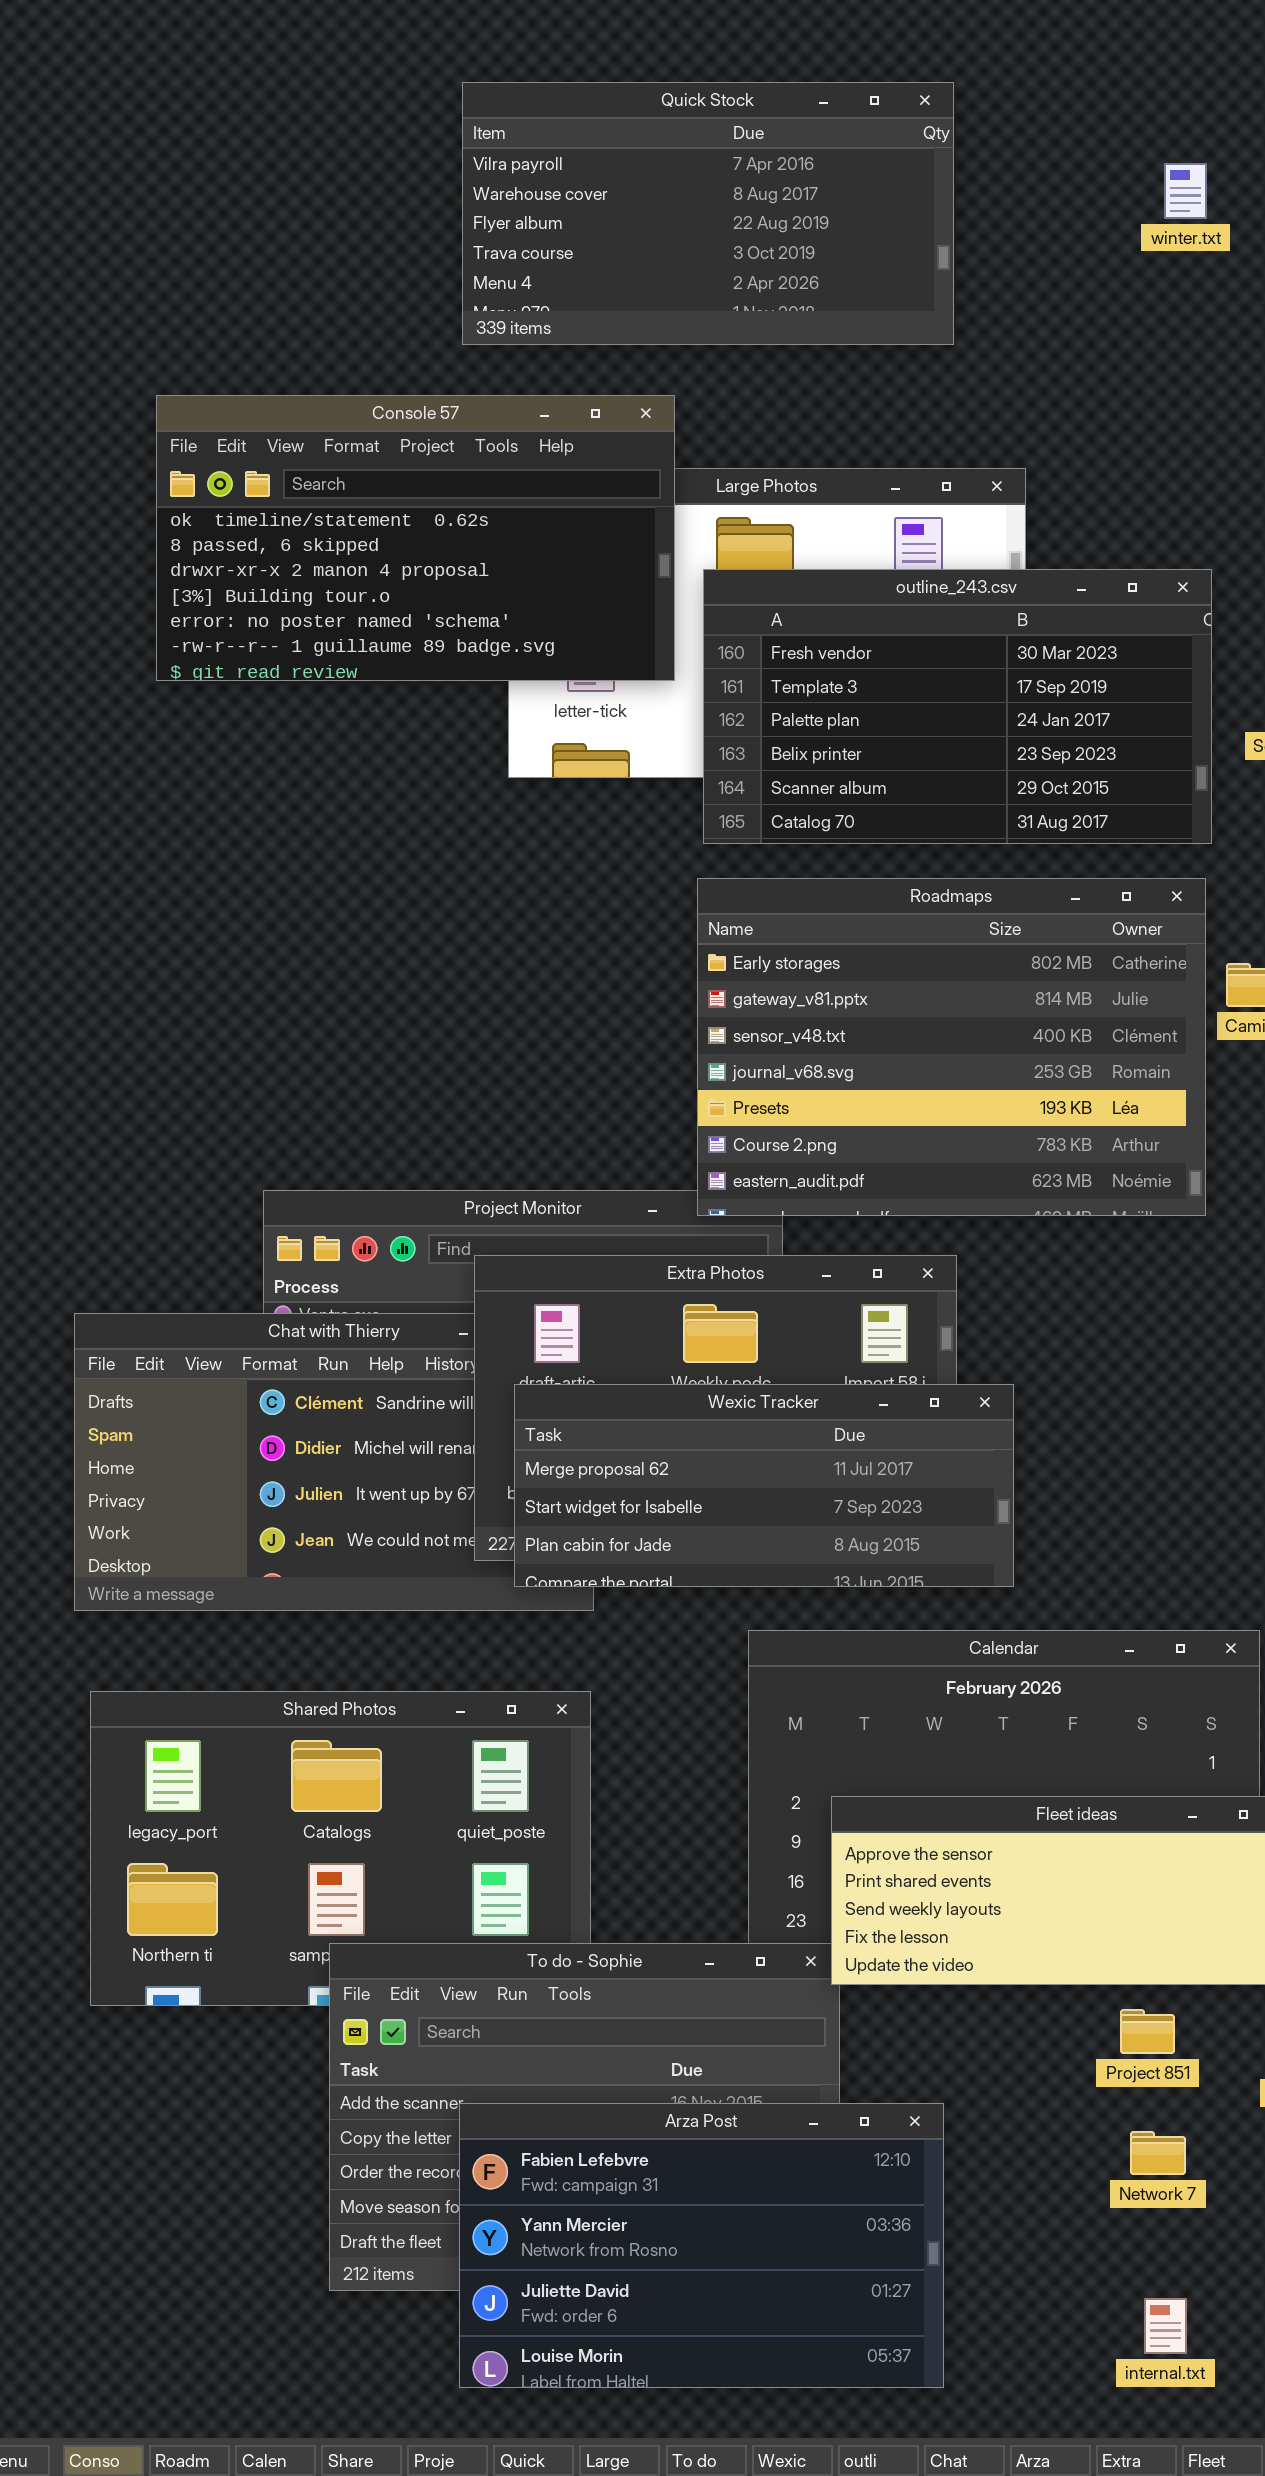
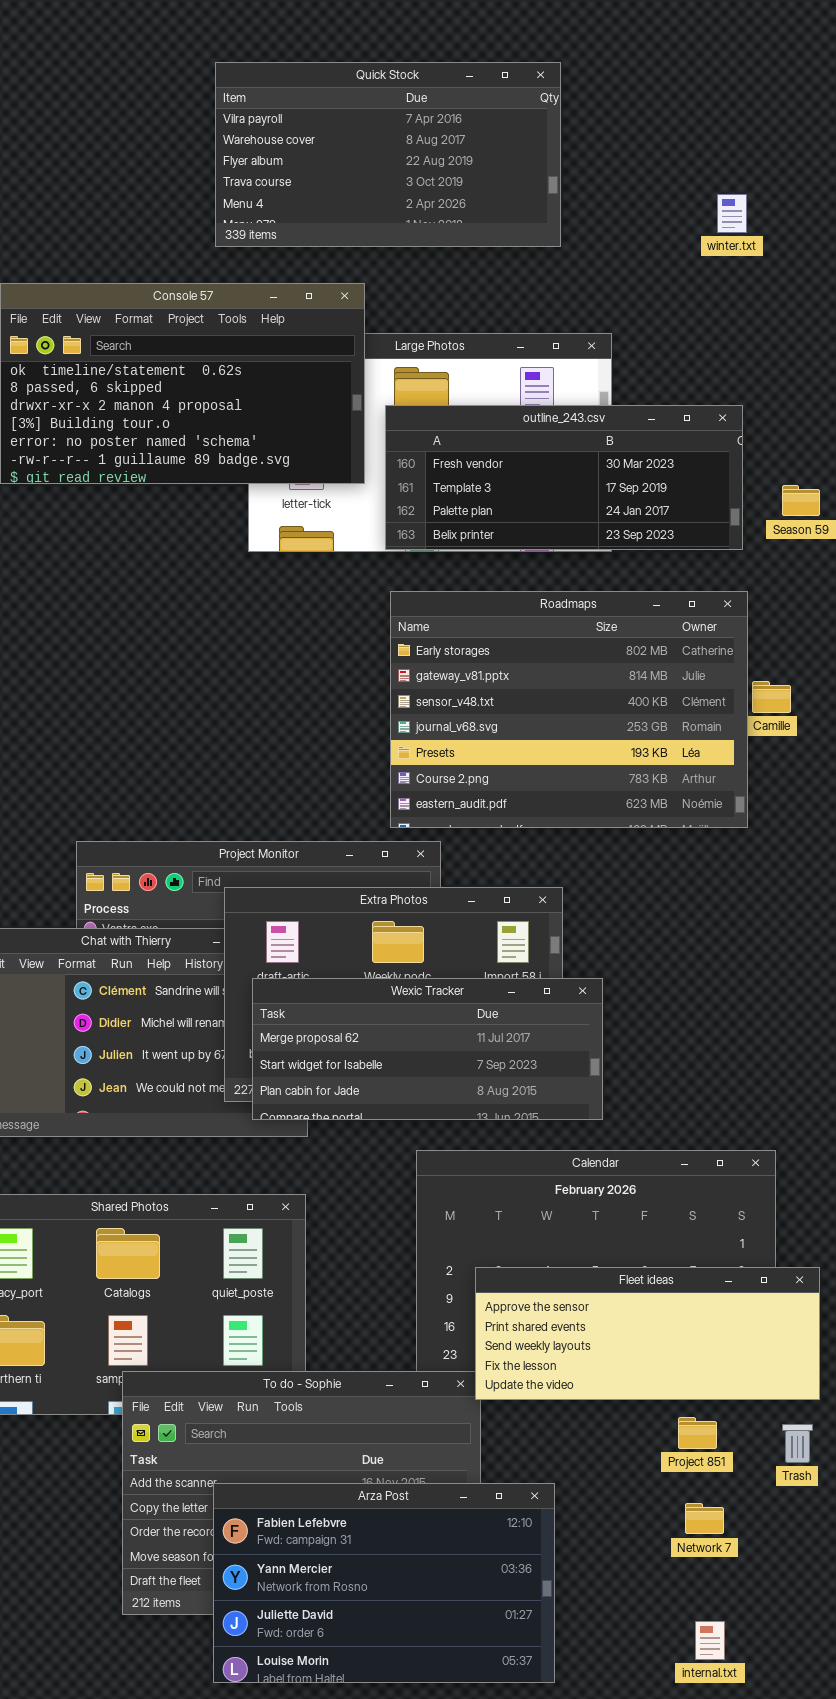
winter.txt: [1164,163,1207,219] -> [717,194,747,233], moved
outline_243.csv: [703,569,1212,844] -> [385,405,743,550], resized
Roadmaps: [697,878,1206,1216] -> [390,591,748,828], moved

